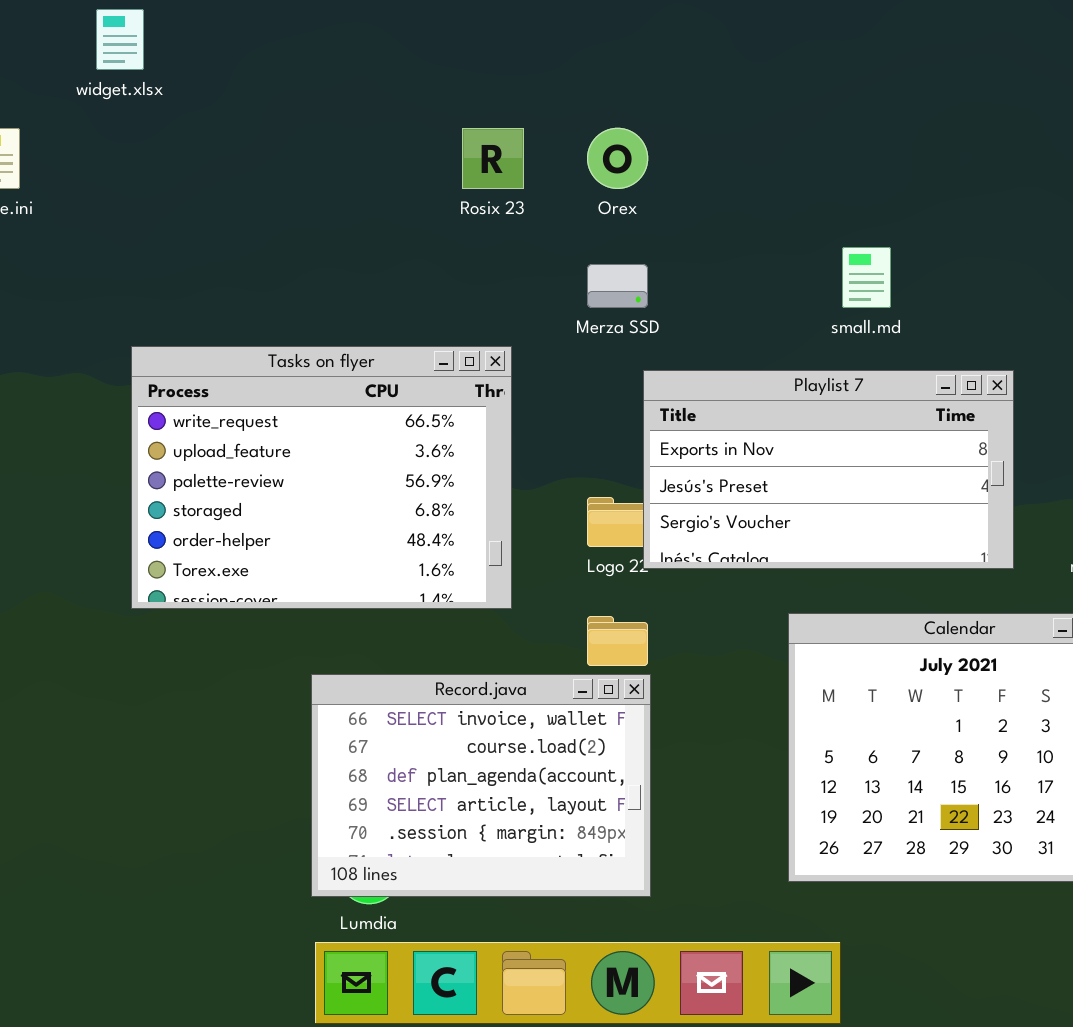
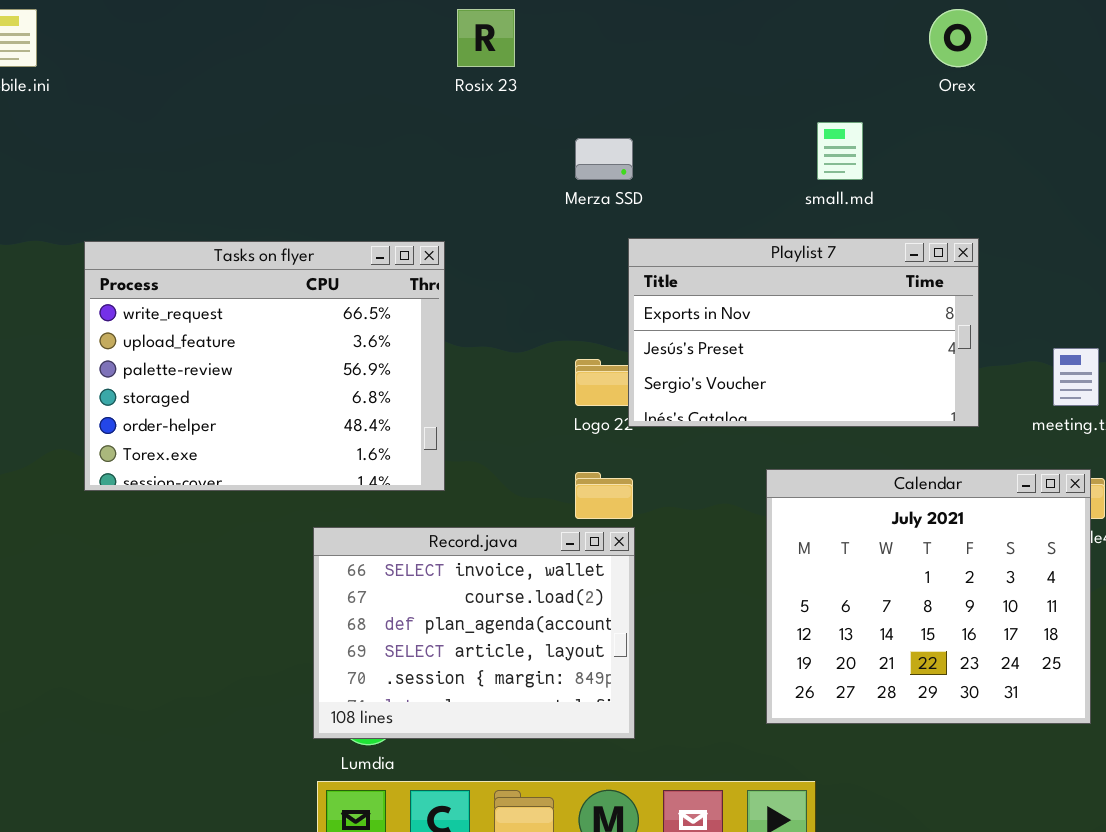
Orex: [587,128,648,189] -> [929,9,987,67], moved
Tasks on flyer: [131,346,512,609] -> [84,241,445,491], moved

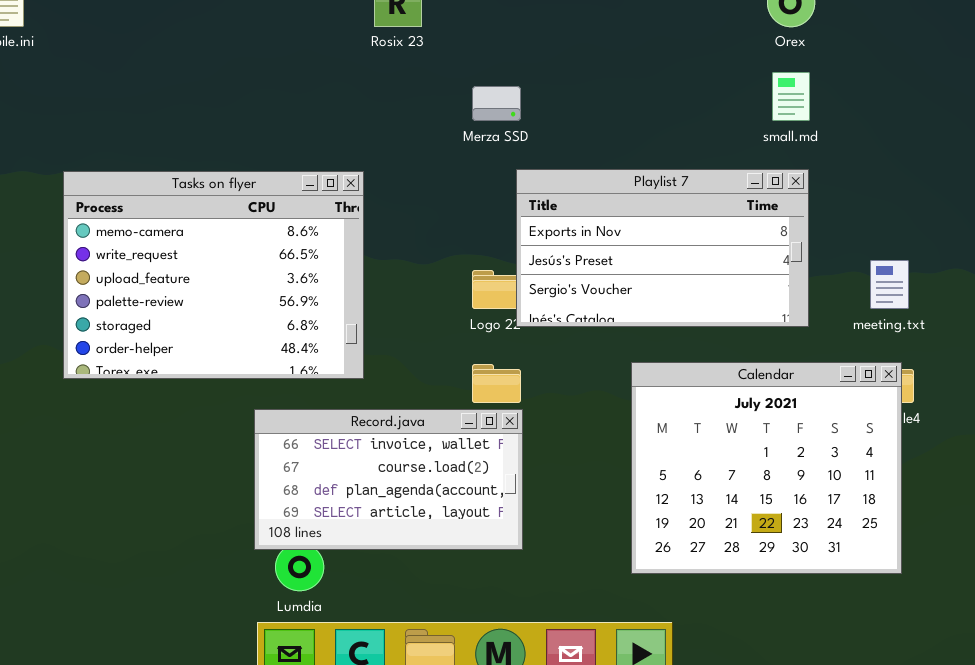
small.md: [817,122,863,180] -> [772,72,810,121], moved
Tasks on flyer: [84,241,445,491] -> [63,171,364,379], scrolled up 1 row
Record.java: [313,527,635,739] -> [254,409,523,550], resized

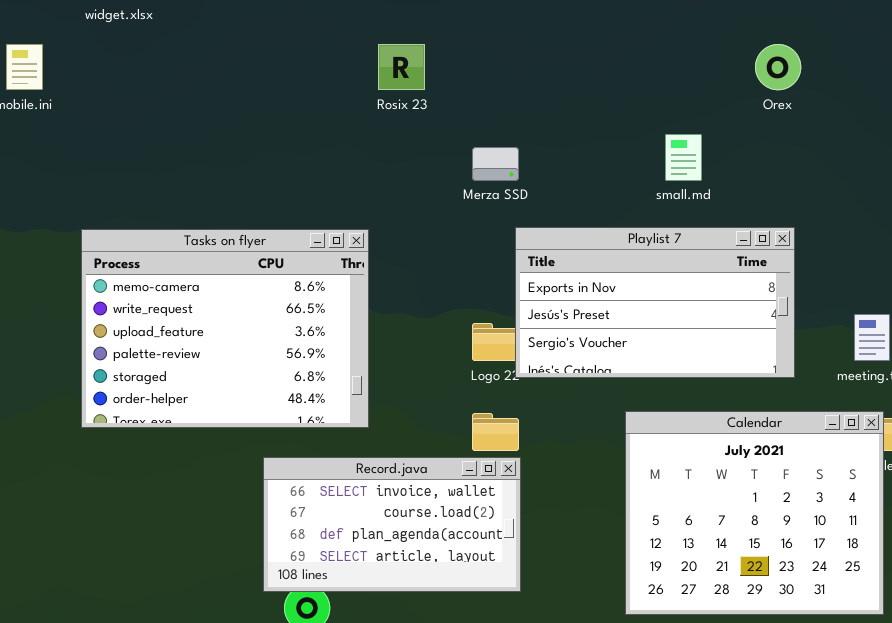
small.md: [772,72,810,121] -> [665,134,702,181], moved

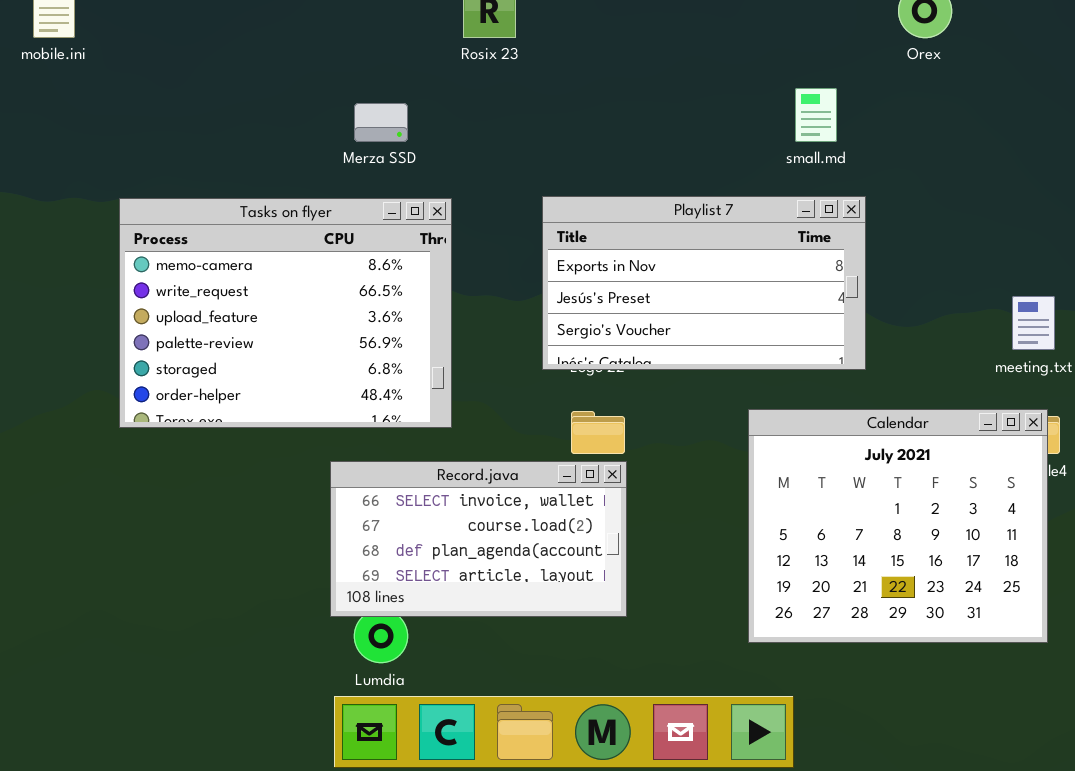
Merza SSD: [472,147,519,181] -> [354,103,408,142], moved
Playlist 7: [515,227,795,378] -> [542,196,866,370], moved

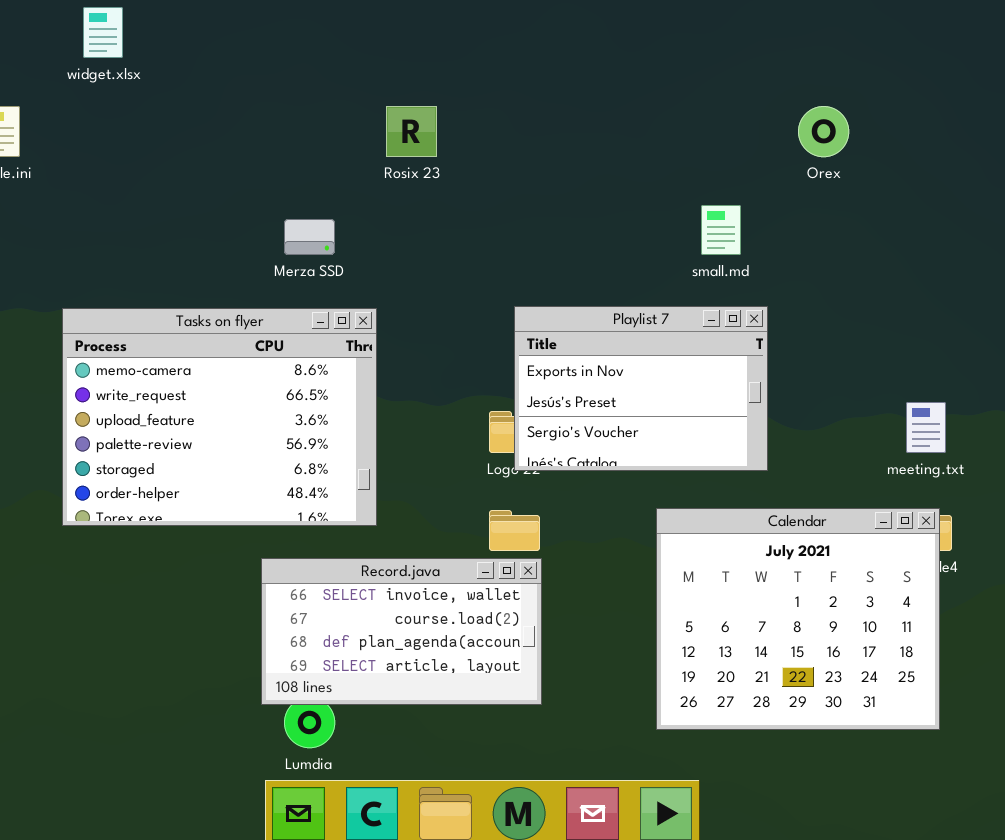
Playlist 7: [542,196,866,370] -> [514,306,768,471], resized

